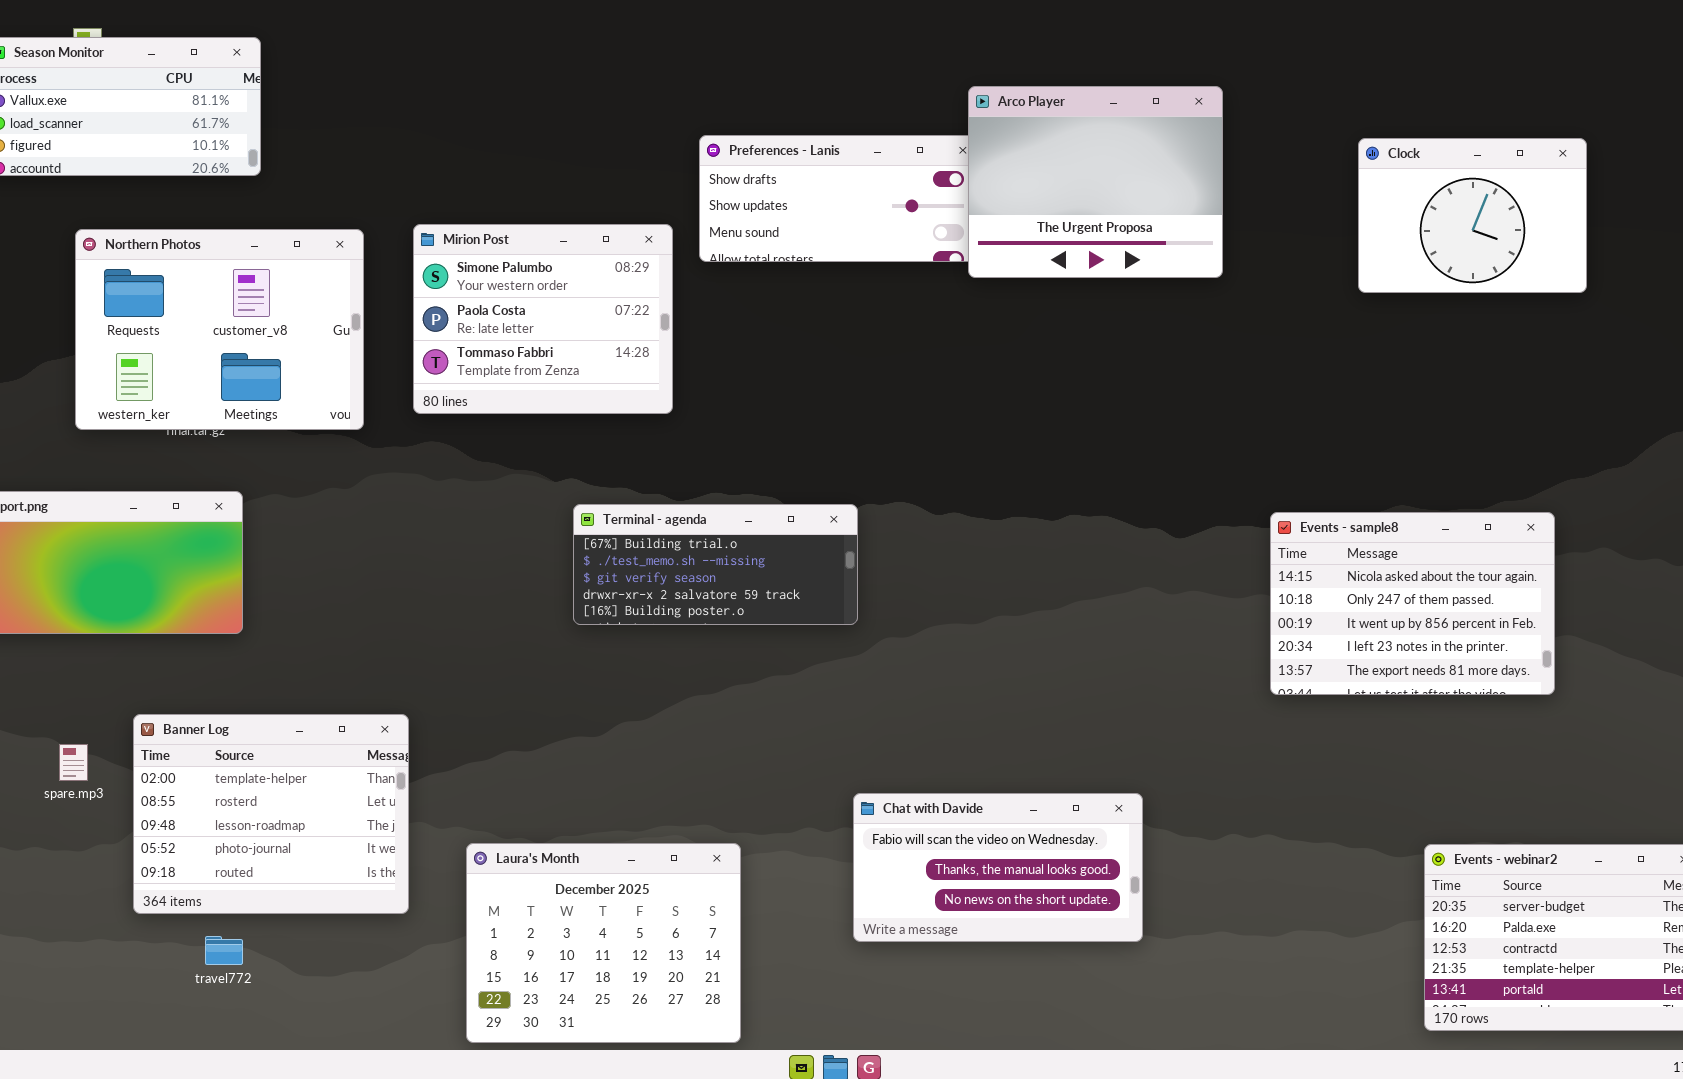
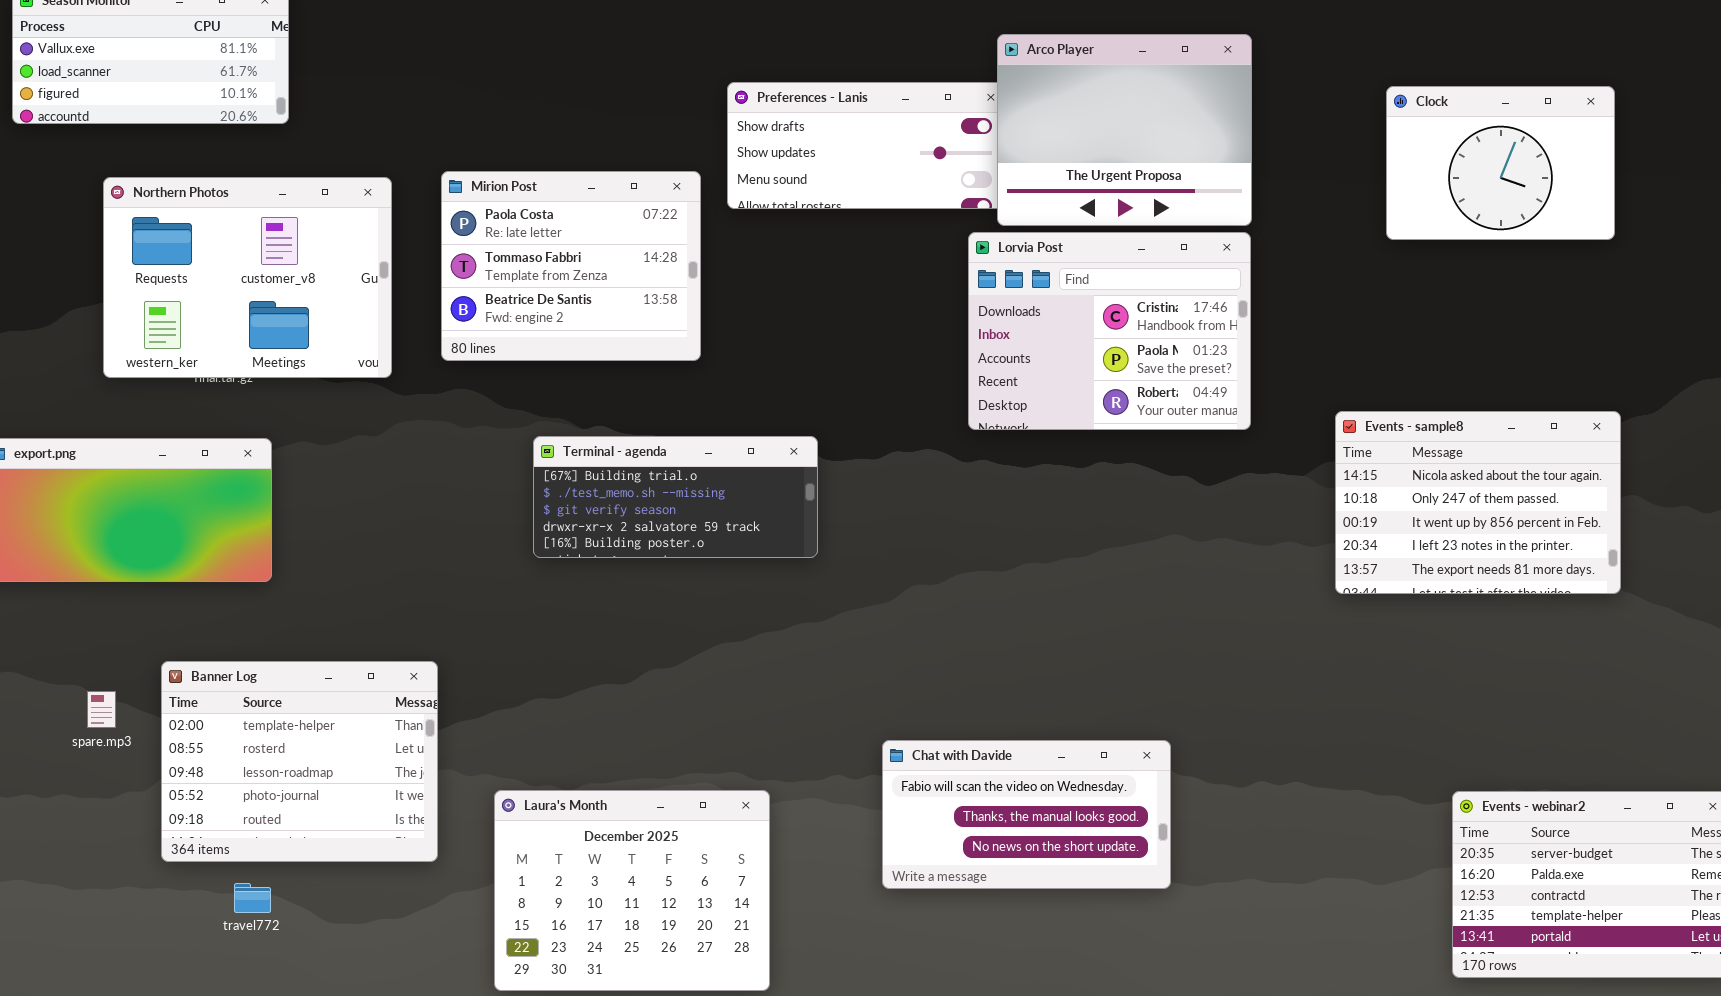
Mirion Post: [413,224,673,414] -> [441,171,701,361], scrolled down 1 row
Lorvia Post: none -> [968,232,1251,430], opened
Terminal - agenda: [573,504,858,625] -> [533,436,818,558], moved
Events - sample8: [1270,512,1555,695] -> [1335,411,1621,594], moved

